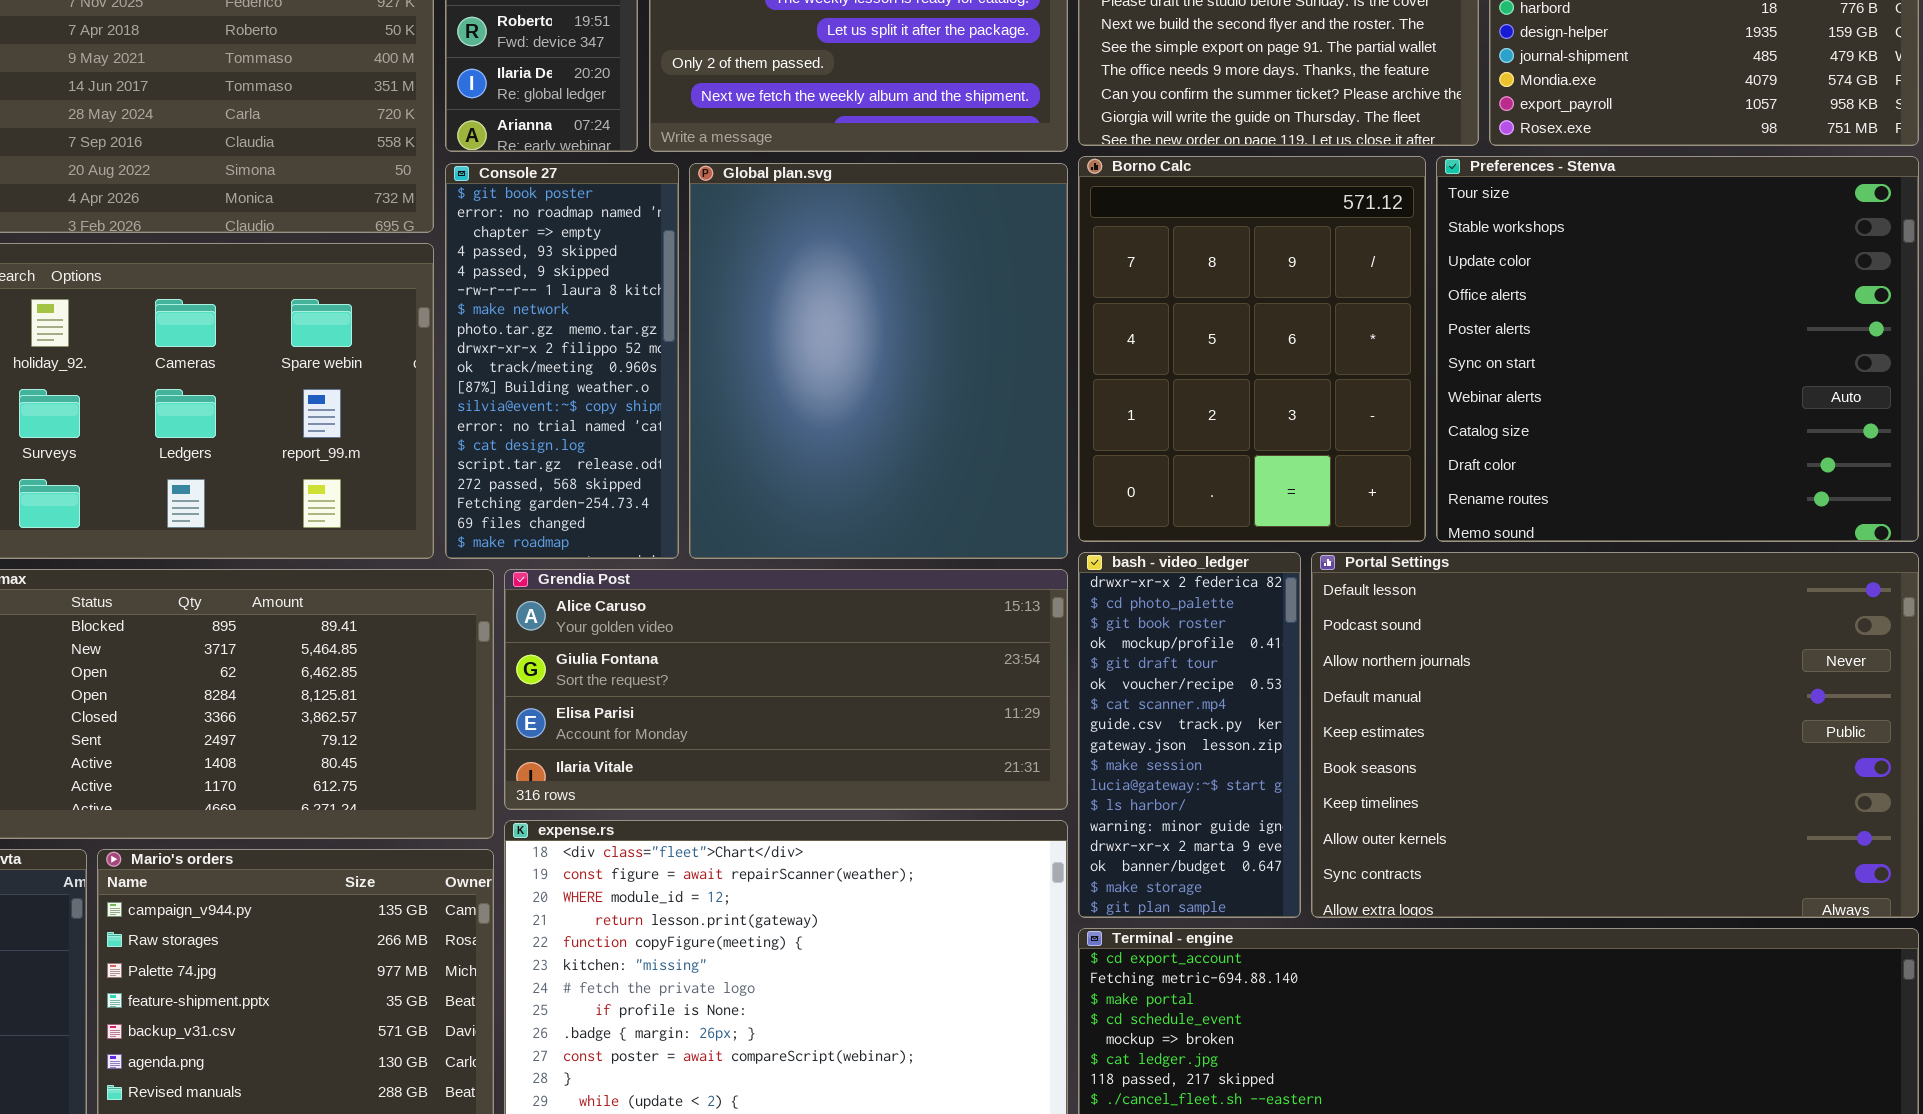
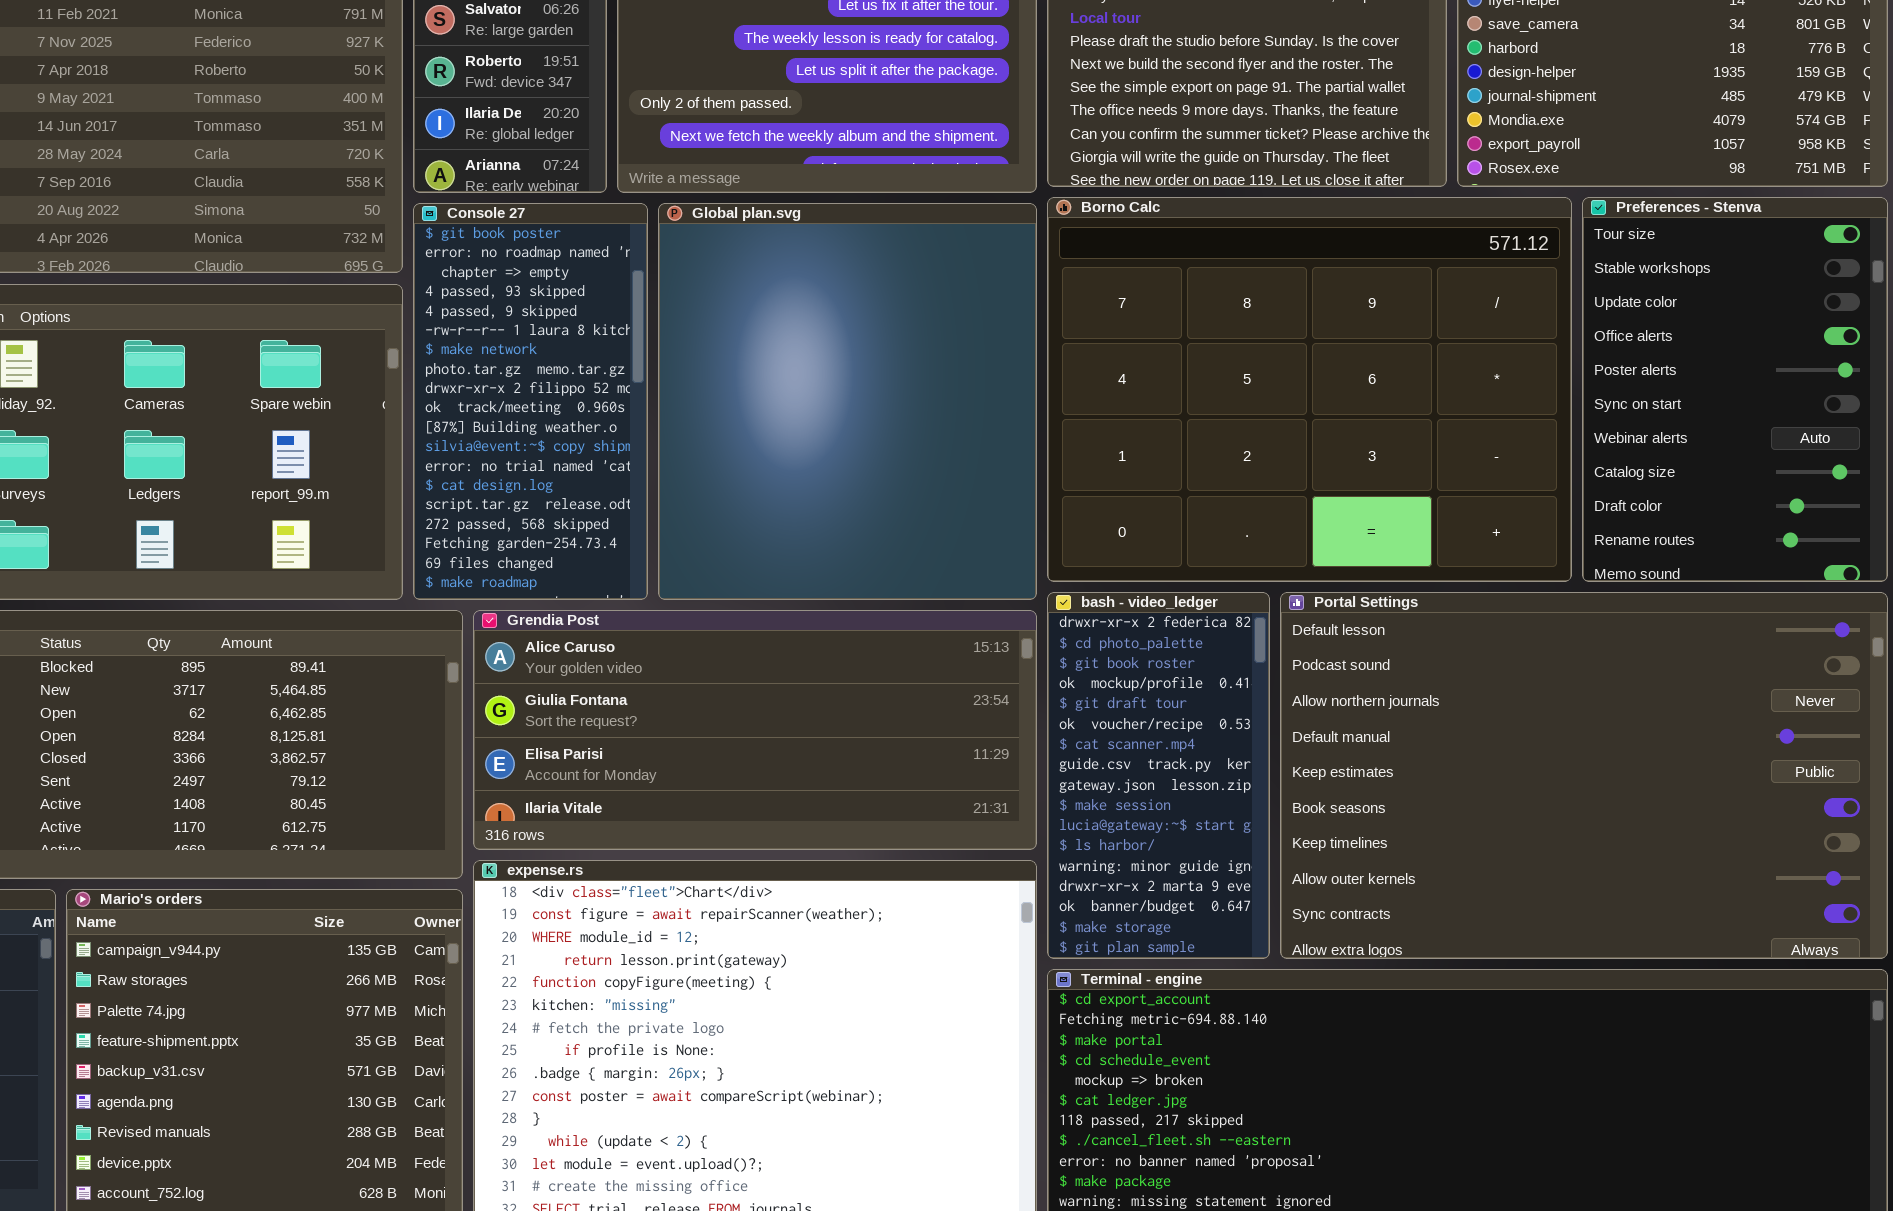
Borno Calc: [1078,156,1426,542] -> [1047,197,1572,582], resized
Preferences - Stenva: [1436,156,1919,542] -> [1582,197,1888,582], resized

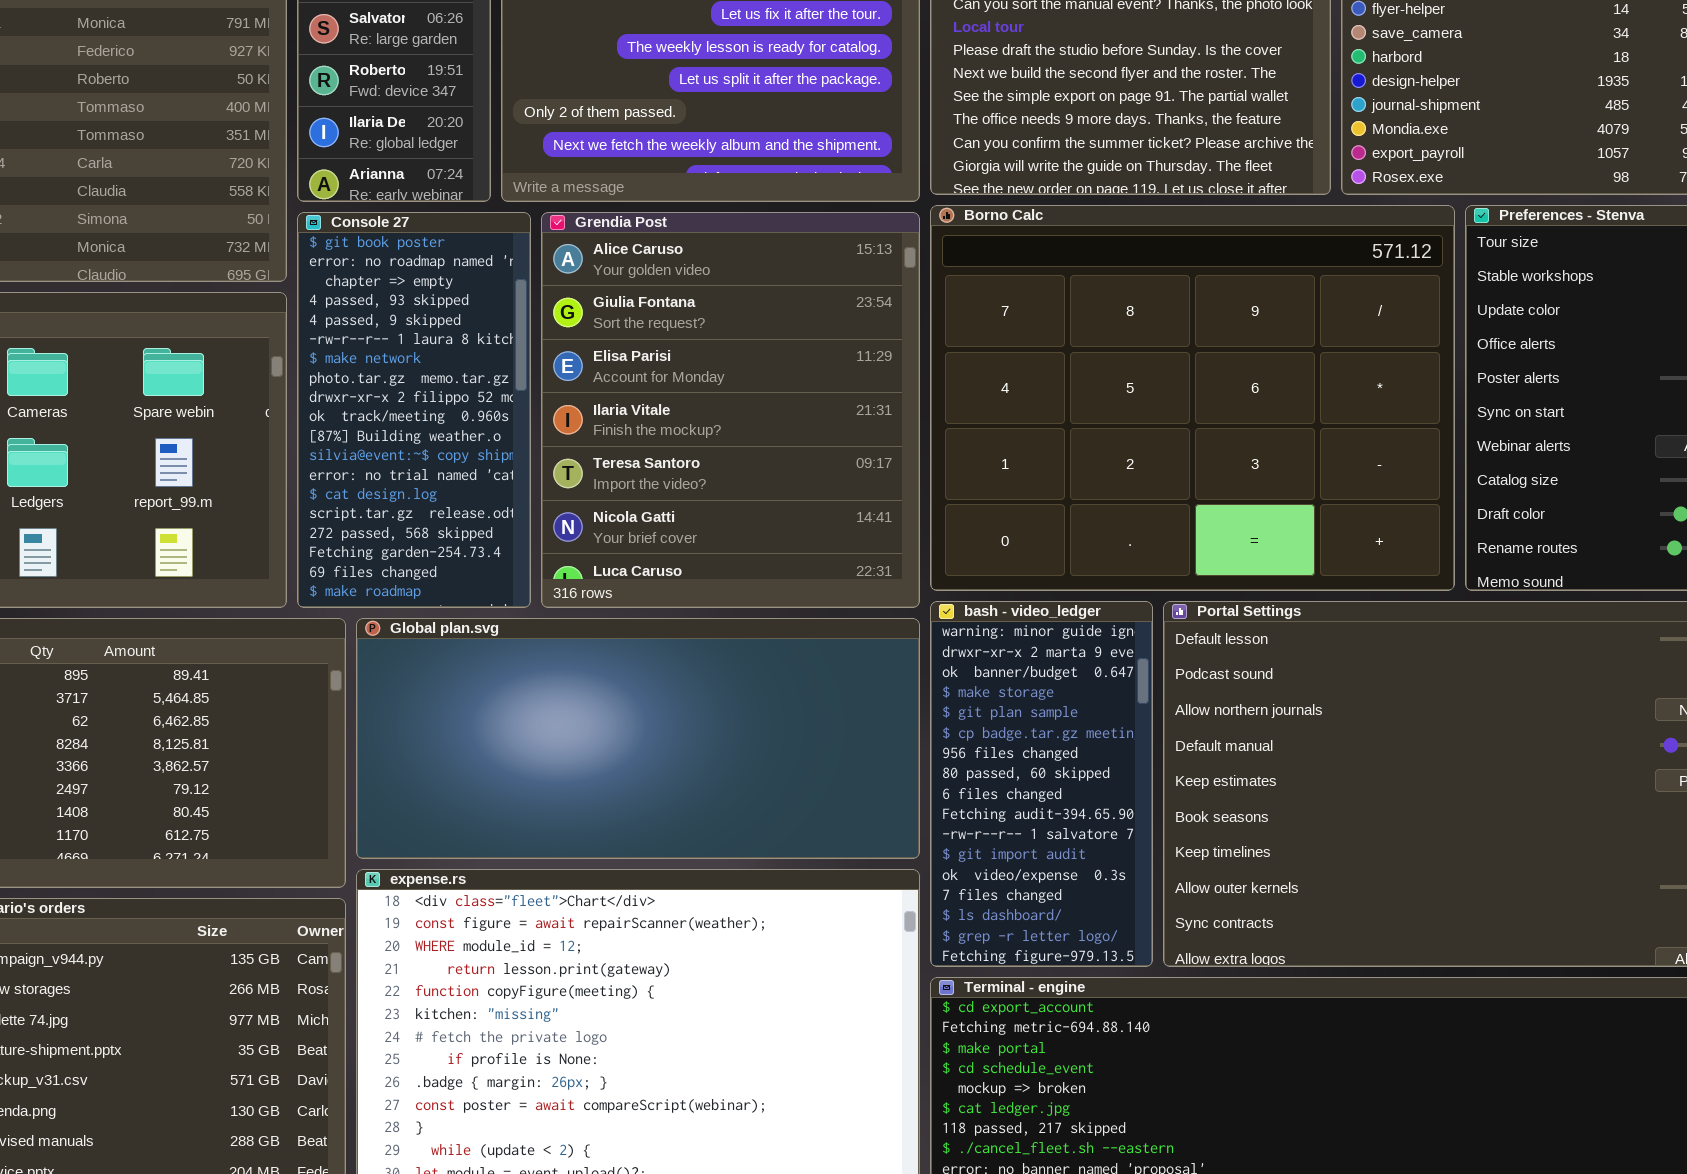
Global plan.svg: [658,203,1037,600] -> [356,618,920,859], moved, resized
bash - video_ledger: [1047,592,1270,959] -> [930,601,1153,967], scrolled down 12 rows
Grendia Post: [473,610,1037,850] -> [541,212,920,608], moved, resized

